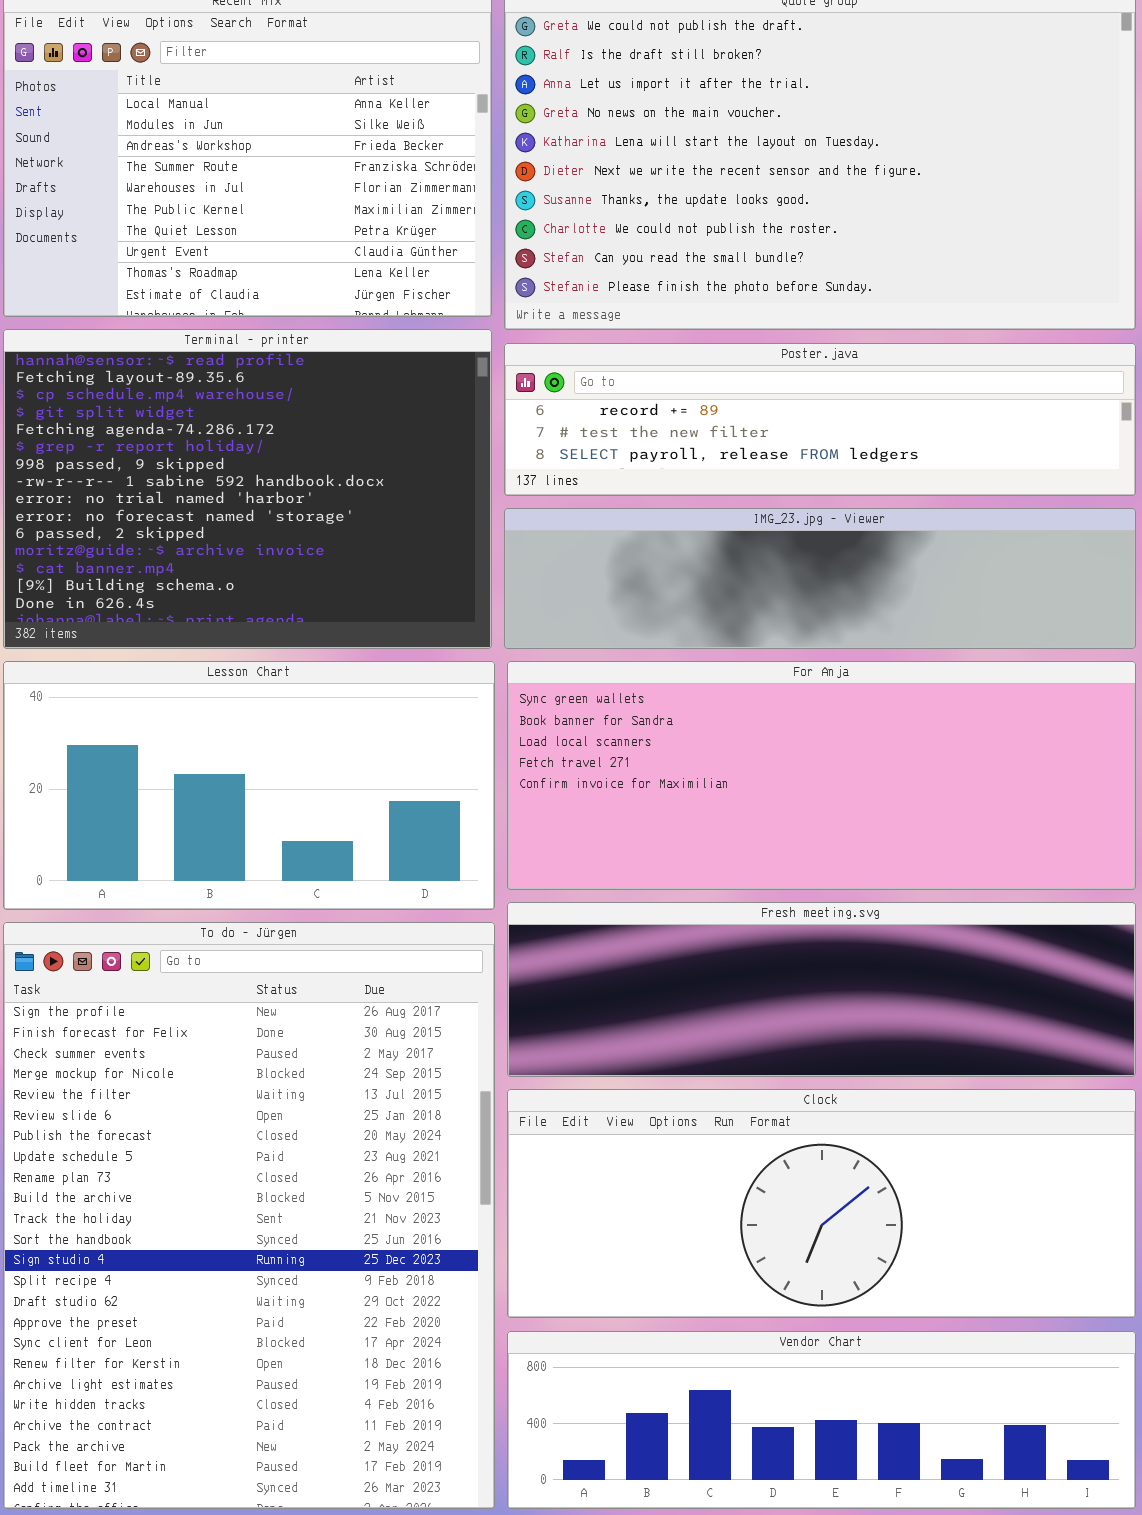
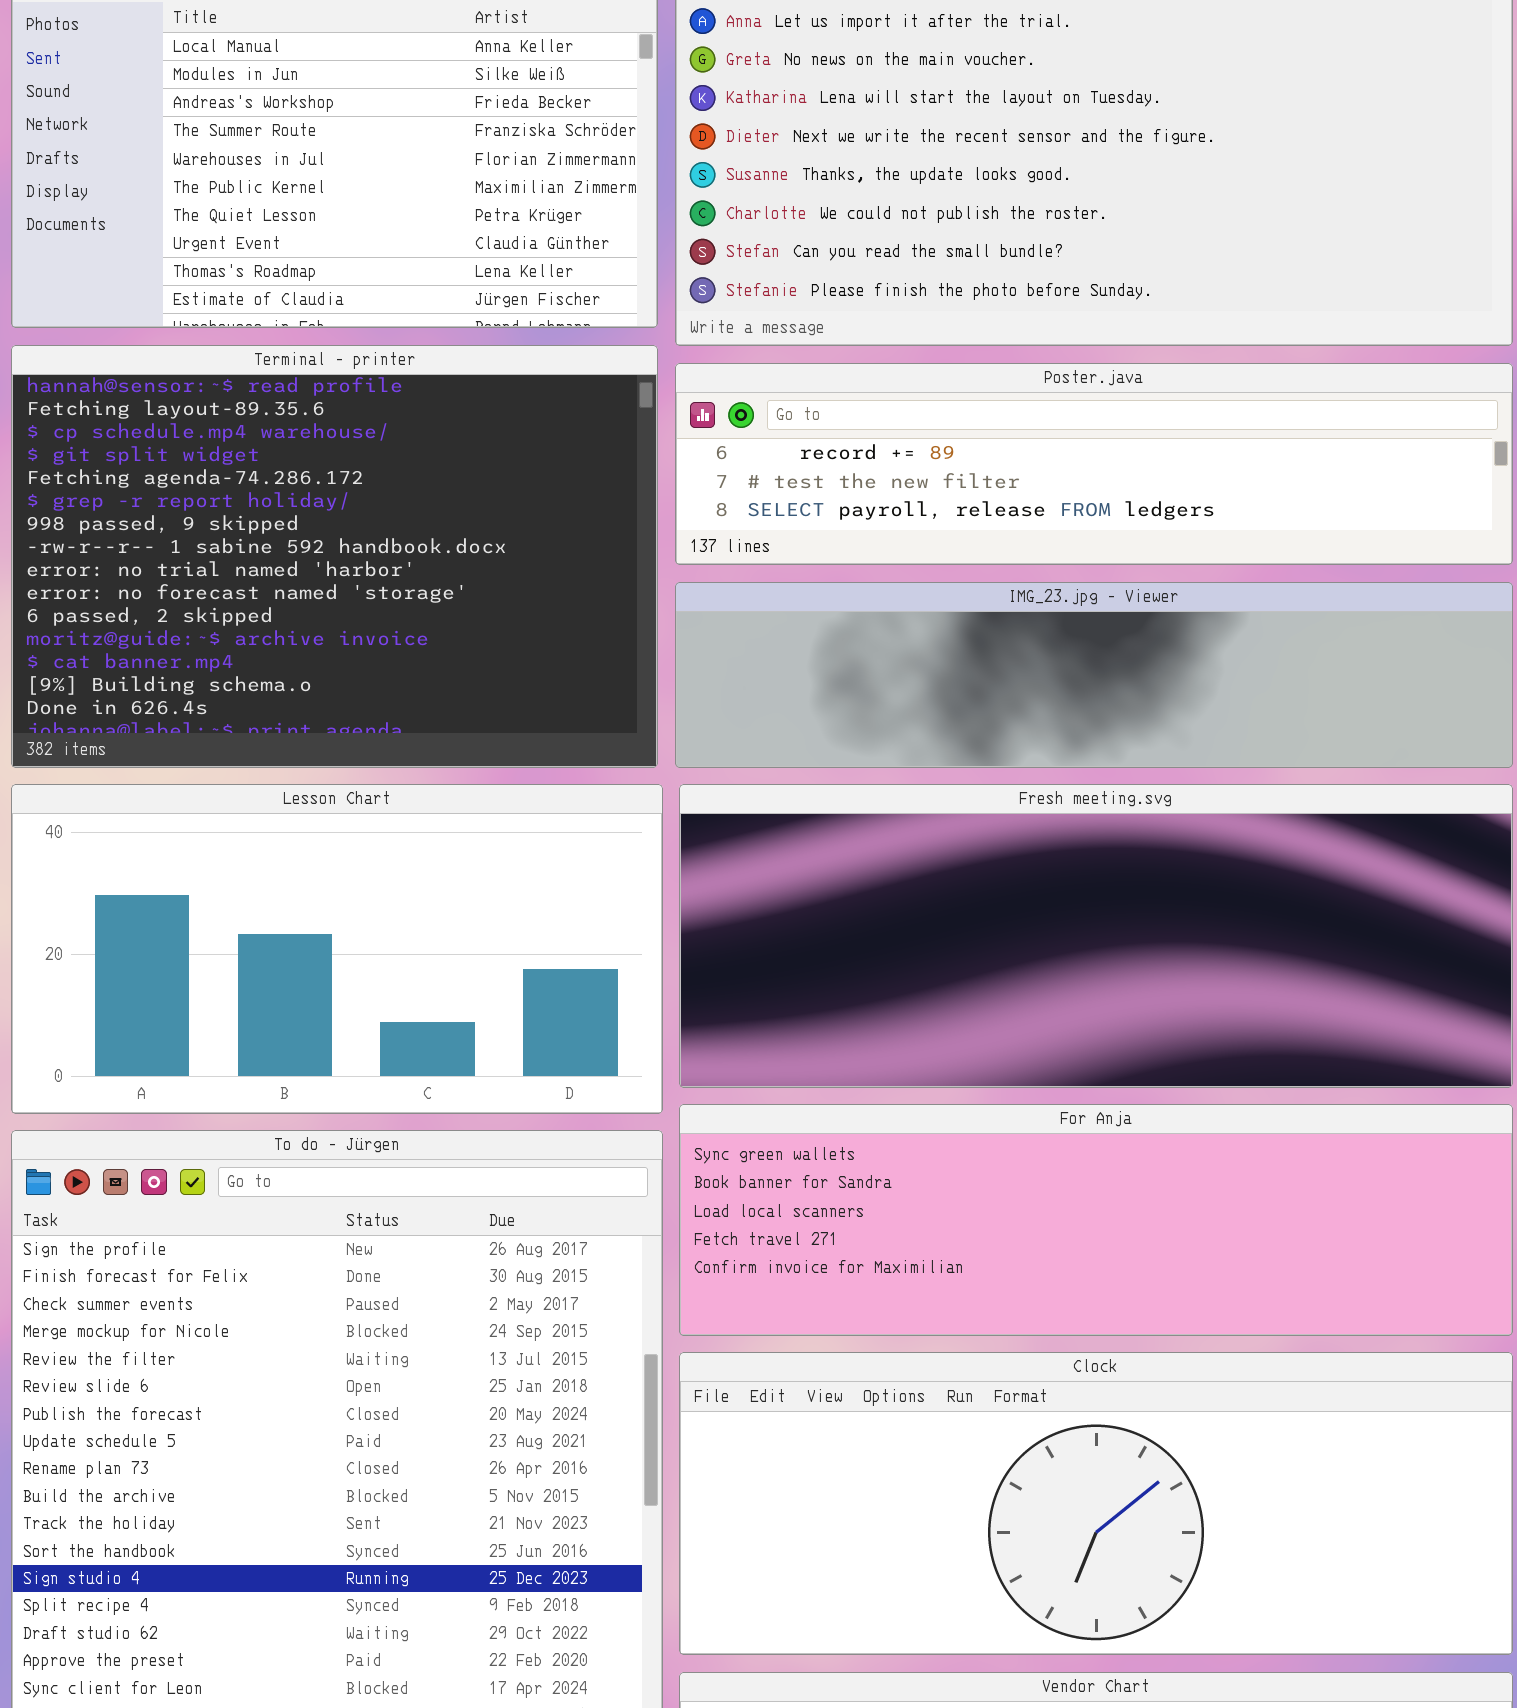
For Anja: [507,661,1136,890] -> [679,1104,1513,1336], moved, resized
Fresh meeting.svg: [507,902,1136,1077] -> [679,784,1513,1088], moved, resized

